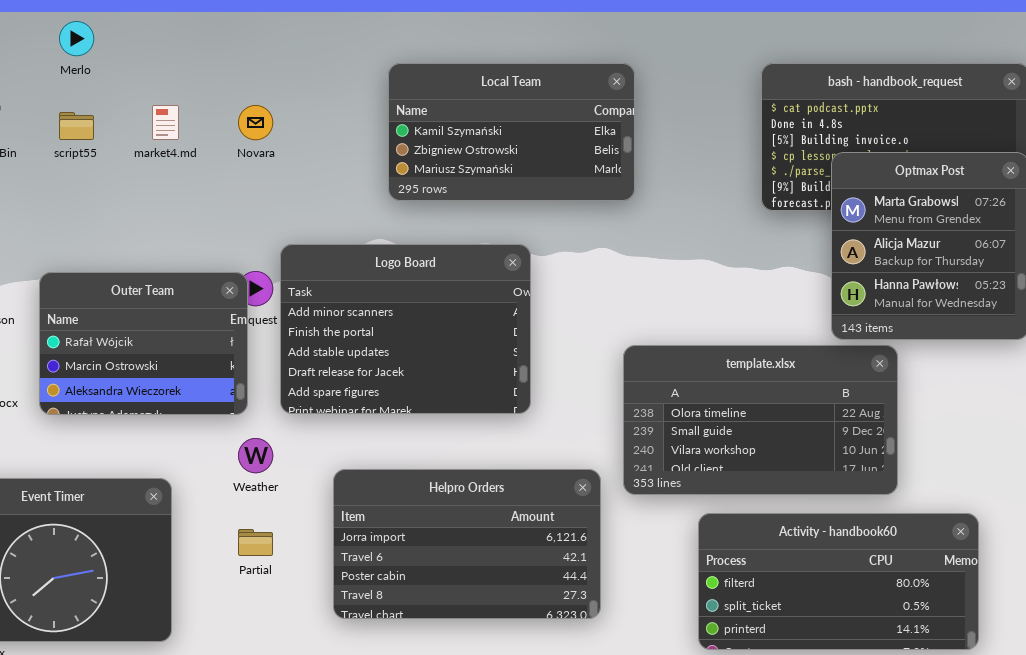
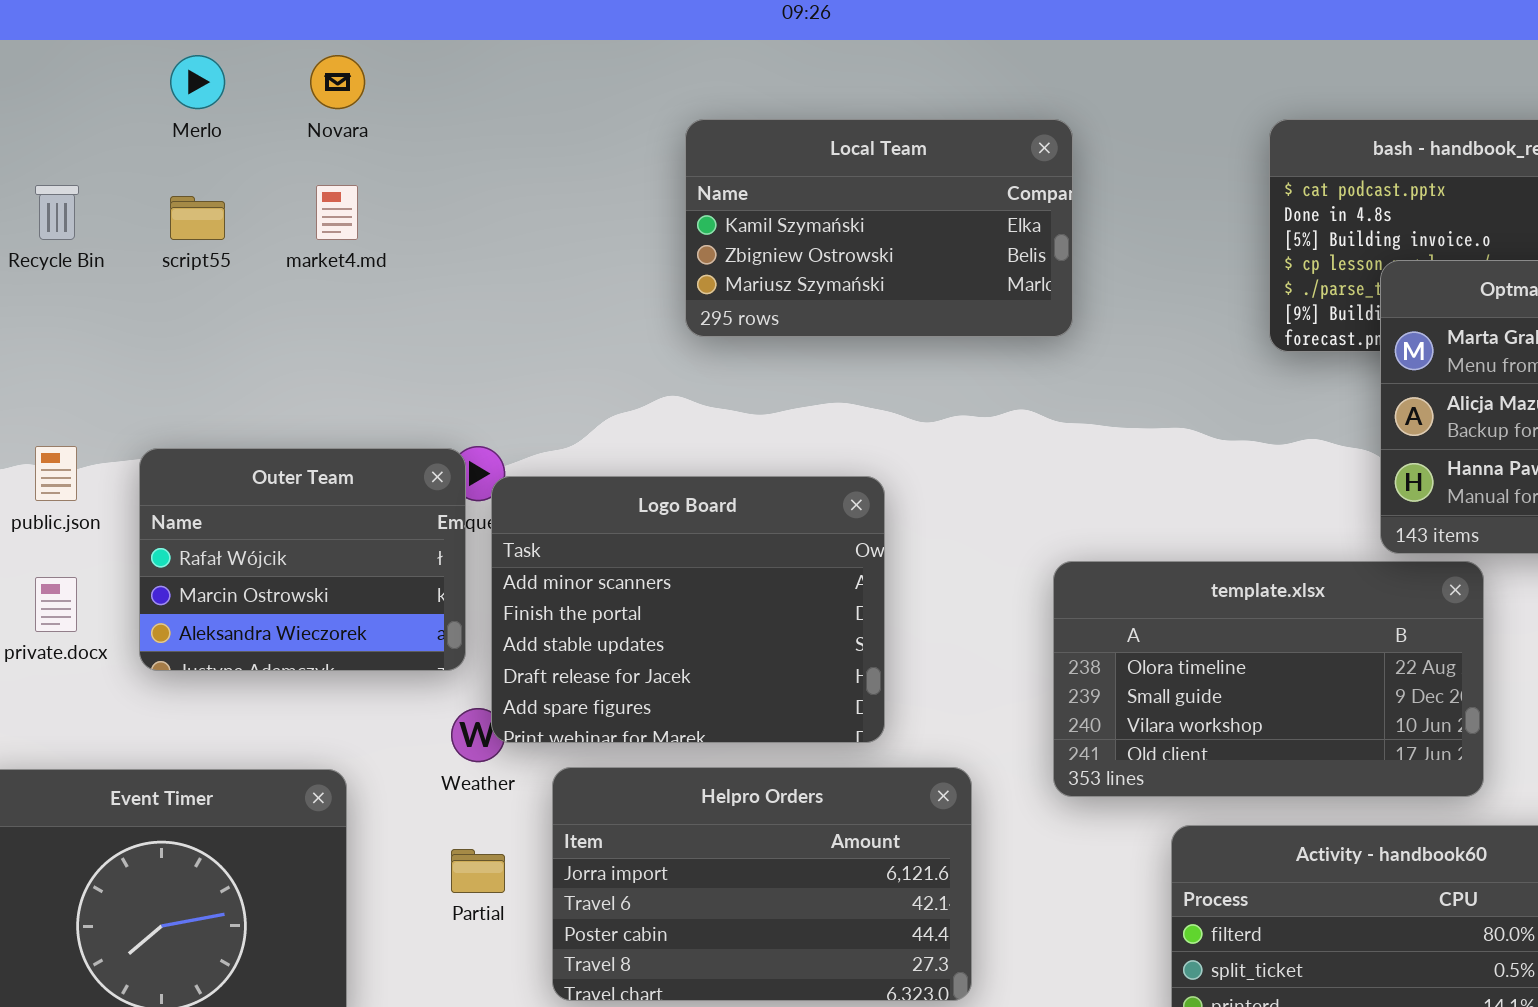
Novara: [238,105,273,140] -> [310,55,365,109], moved
Logo Board: [280,244,531,414] -> [491,476,885,743], moved
Helpro Orders: [333,469,601,619] -> [552,767,972,1001], moved

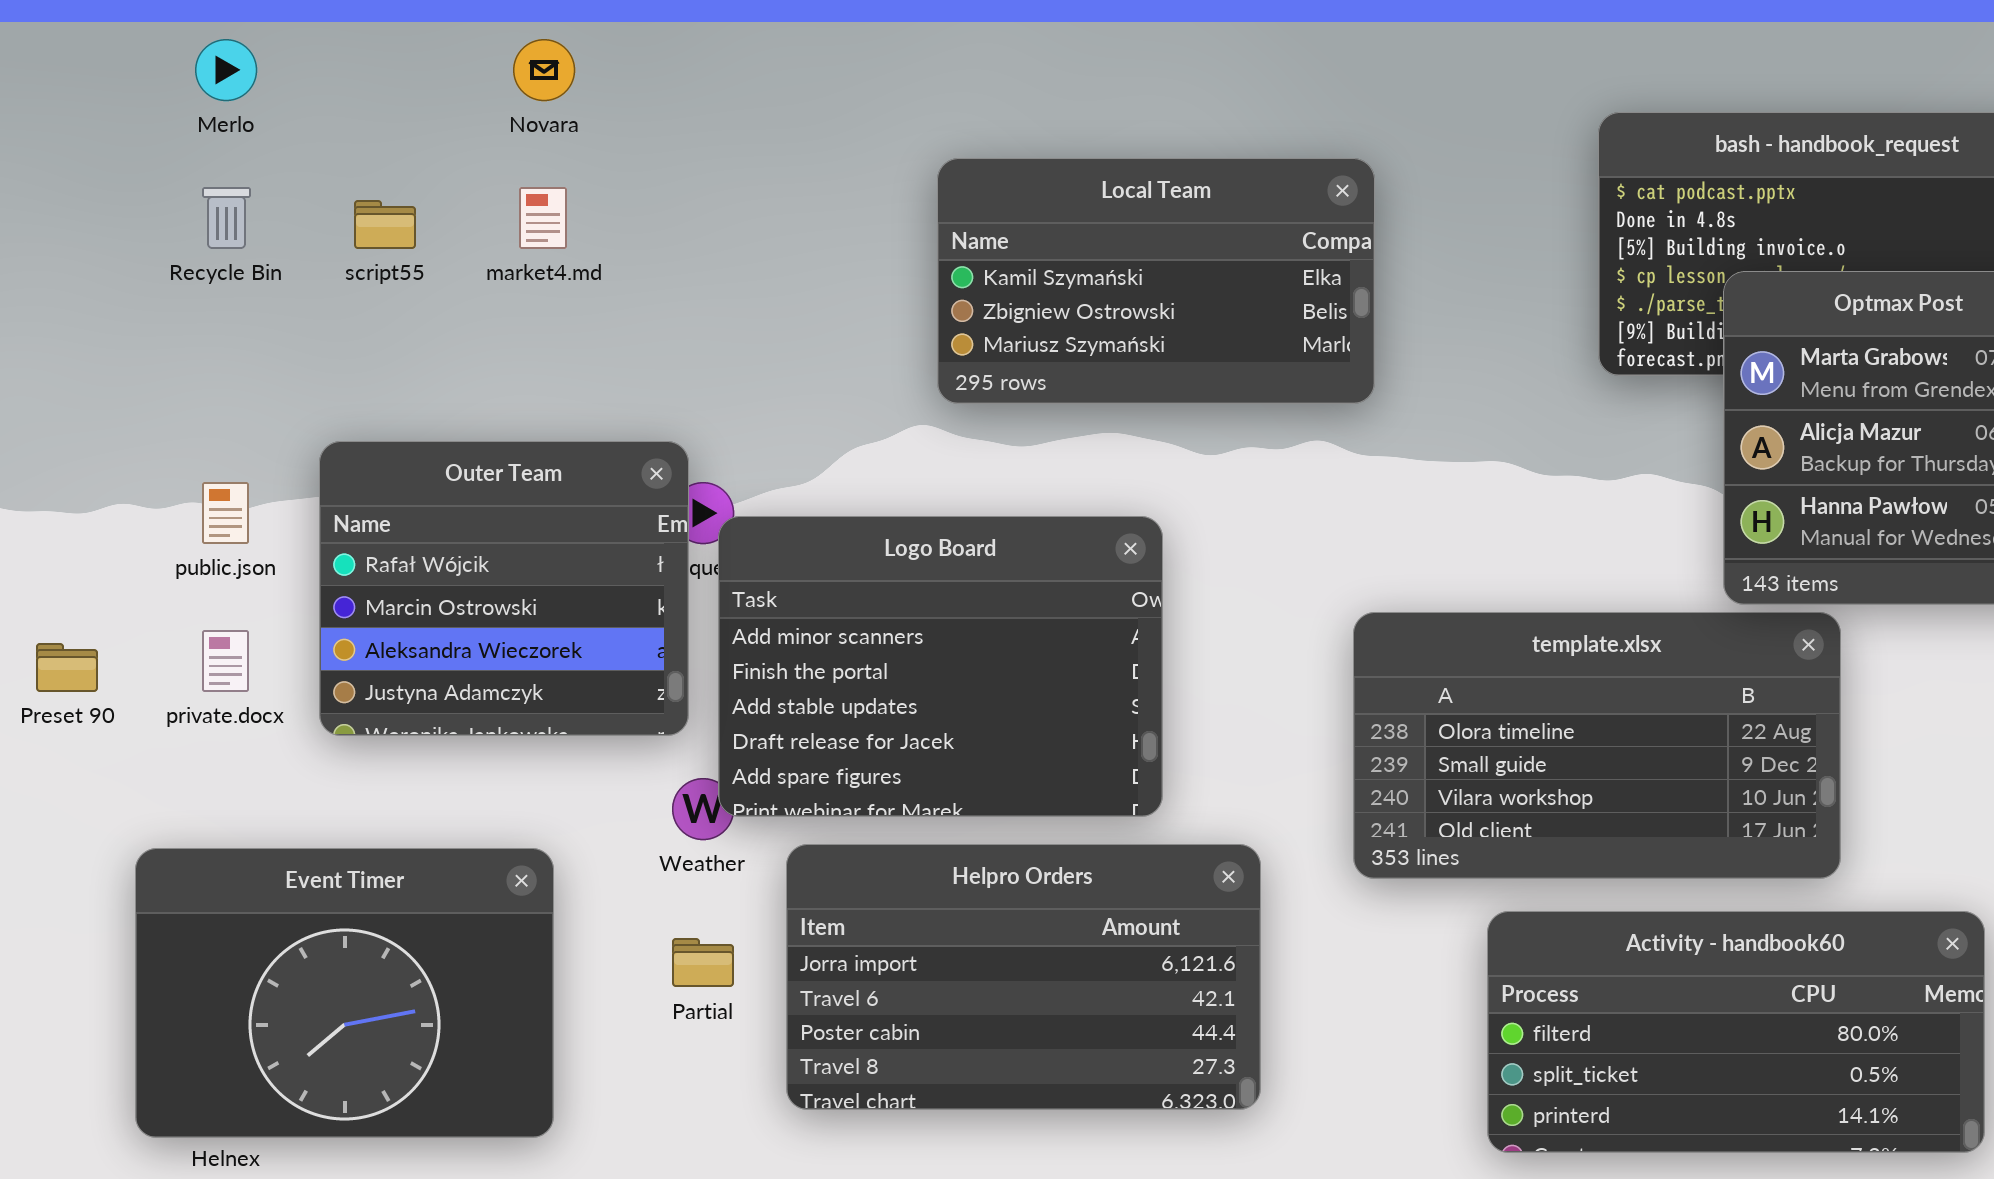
Merlo: [170,55,225,109] -> [195,39,257,101], moved
Local Team: [685,119,1073,337] -> [937,158,1375,404], moved
Outer Team: [139,448,466,671] -> [319,441,689,736], resized

